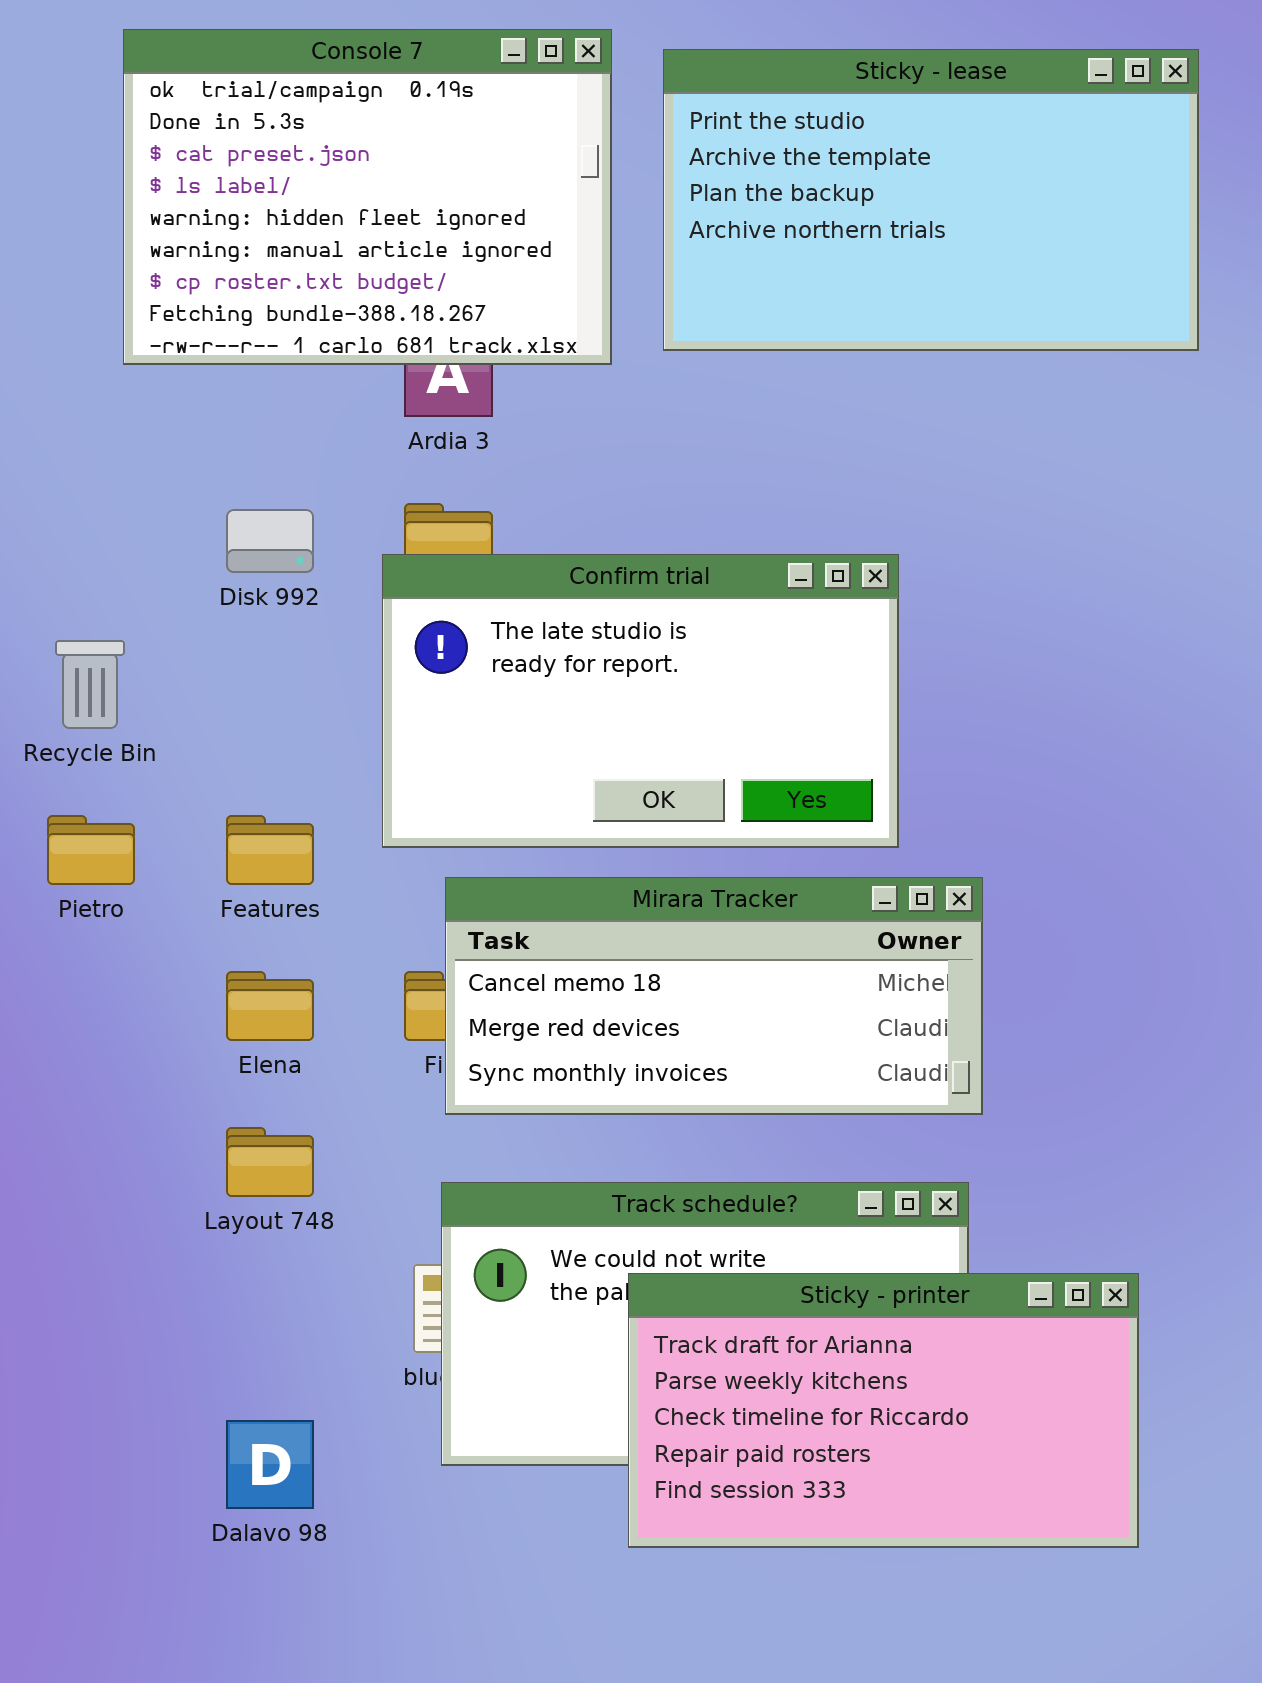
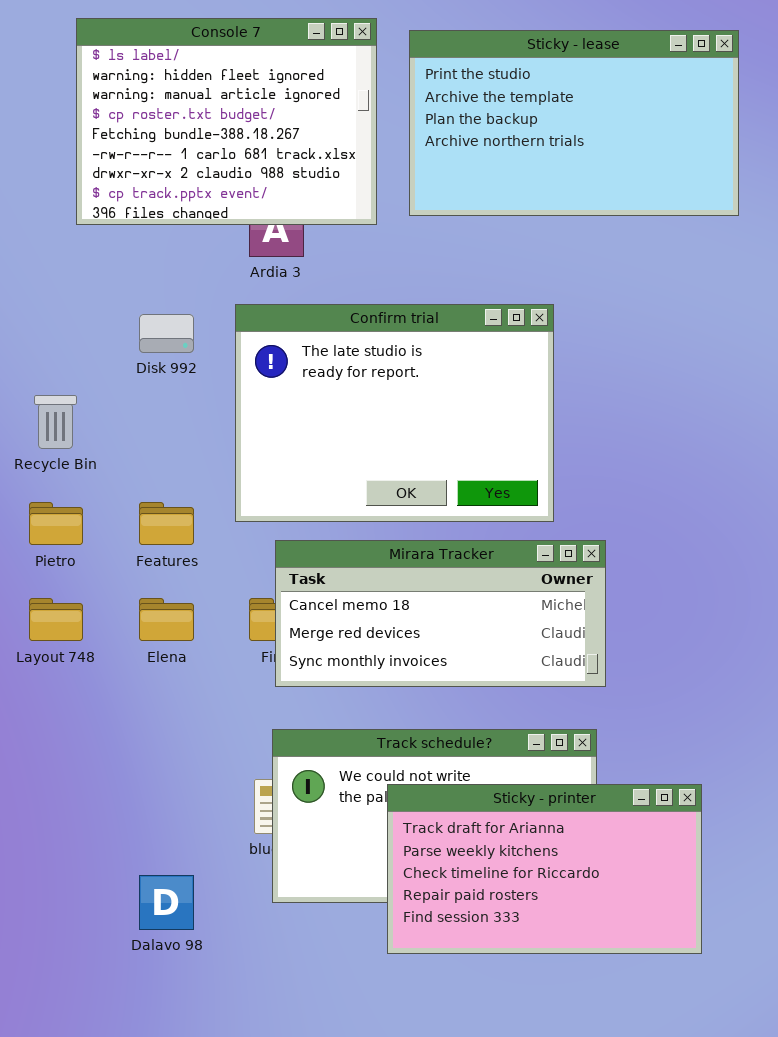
Console 7: [123,29,612,365] -> [76,18,377,225], scrolled down 3 rows
Confirm trial: [382,554,899,848] -> [235,304,554,522], resized
Layout 748: [226,1127,314,1197] -> [29,598,83,641], moved

